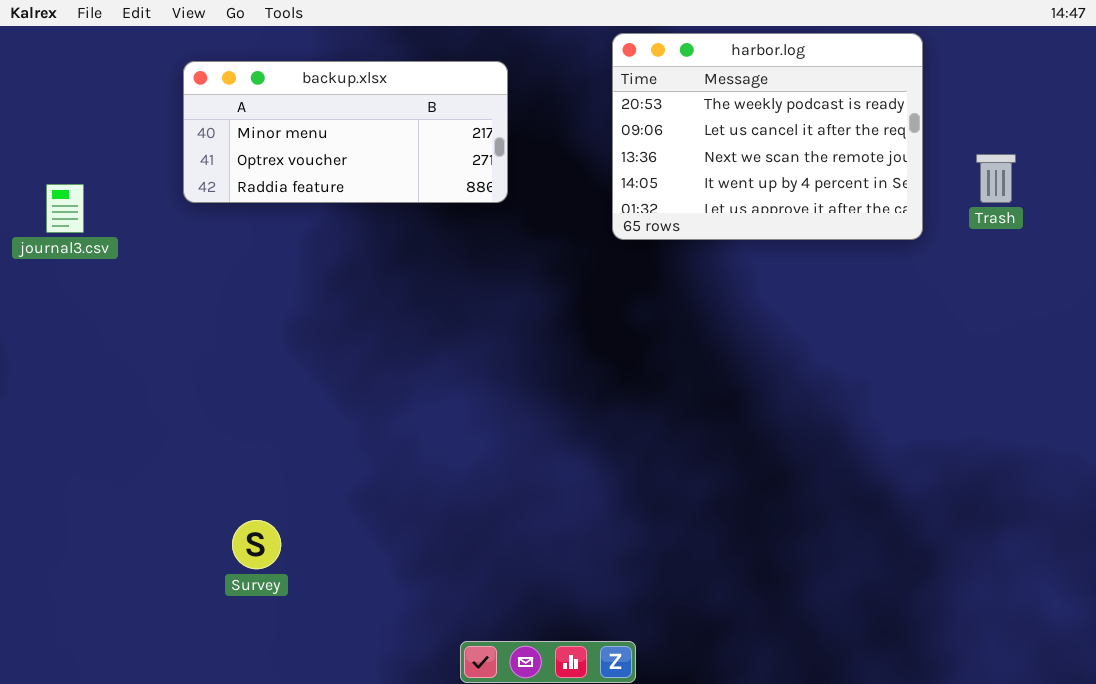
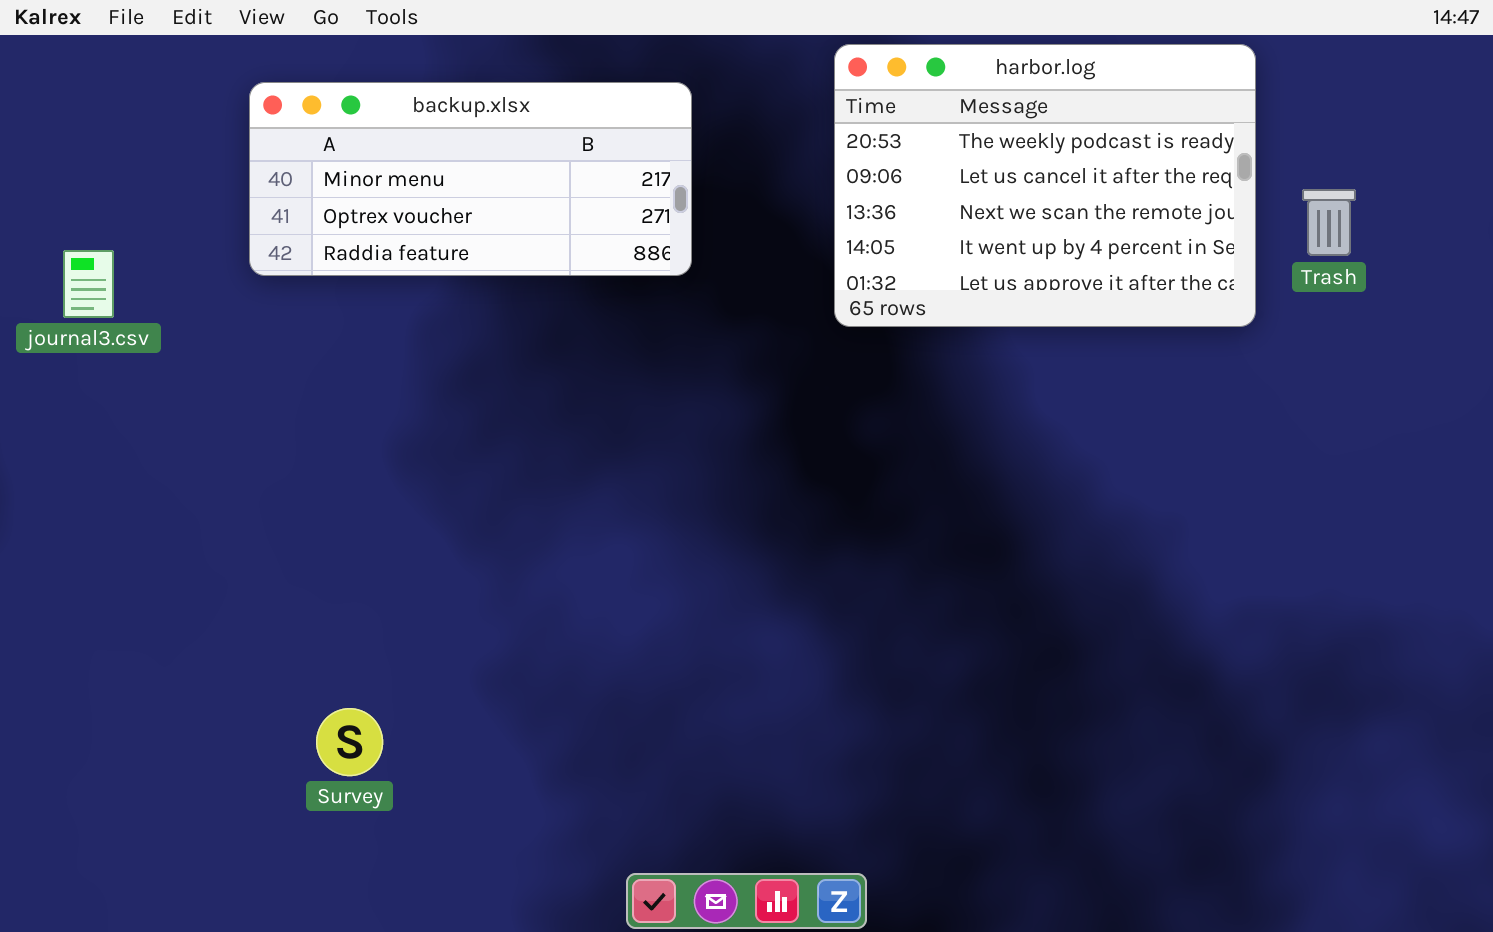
Trash: [976,154,1016,203] -> [1302,189,1356,256], moved

